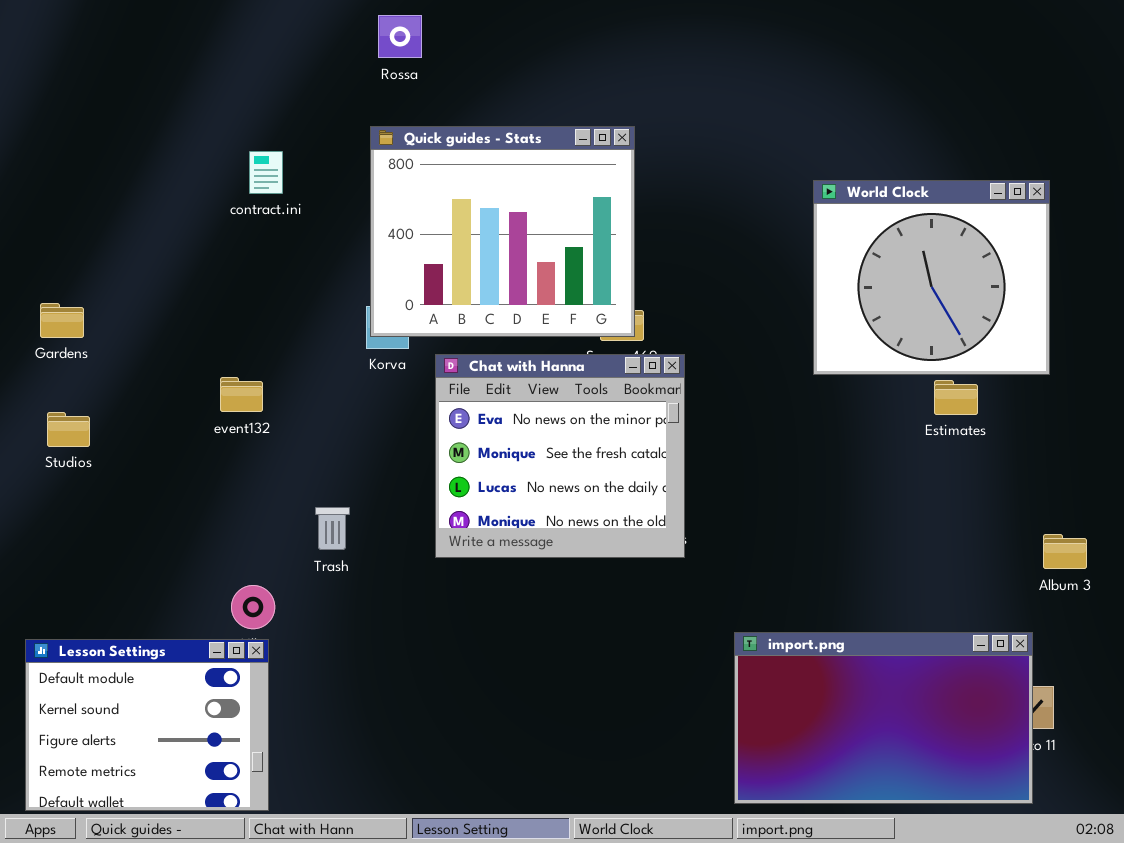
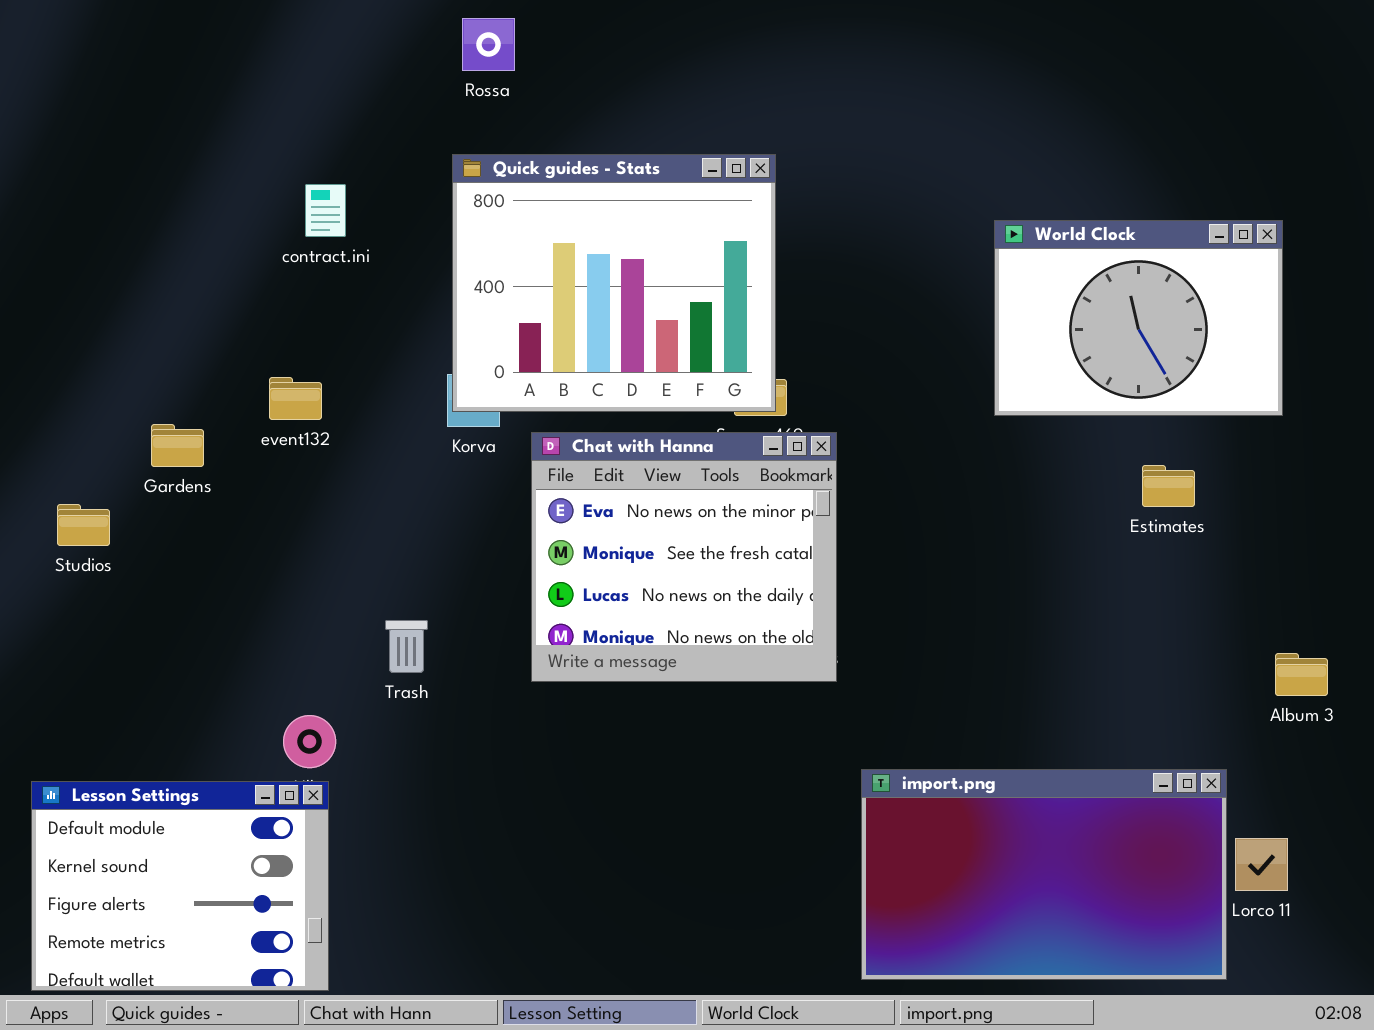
World Clock: [813,180,1050,375] -> [994,220,1283,416], resized
Gardens: [40,303,84,338] -> [151,424,204,467], moved
event132: [220,377,263,412] -> [269,377,322,420], moved
import.png: [734,632,1033,804] -> [861,769,1227,980], moved

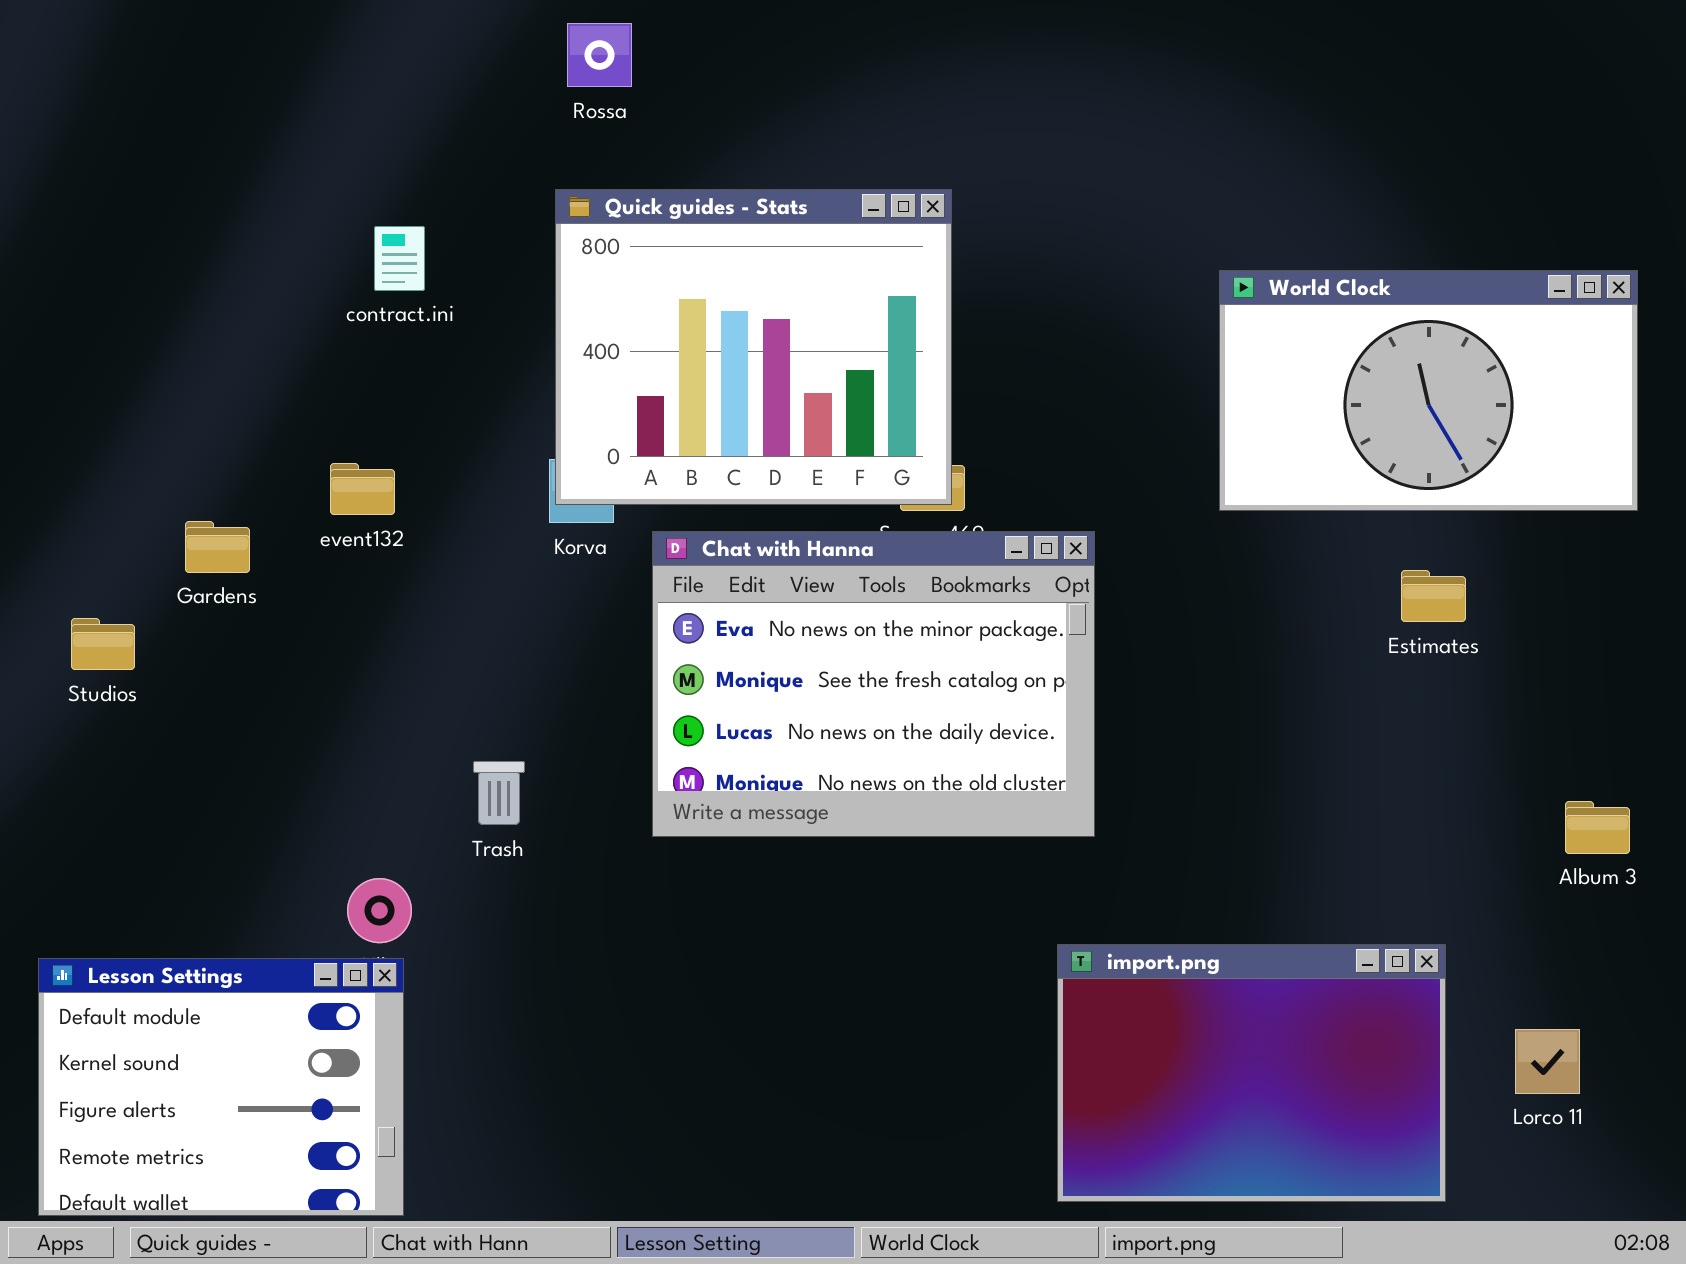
World Clock: [994,220,1283,416] -> [1219,270,1638,511], resized
Chat with Hanna: [531,432,837,682] -> [652,531,1095,837], resized
import.png: [861,769,1227,980] -> [1057,944,1446,1202], resized

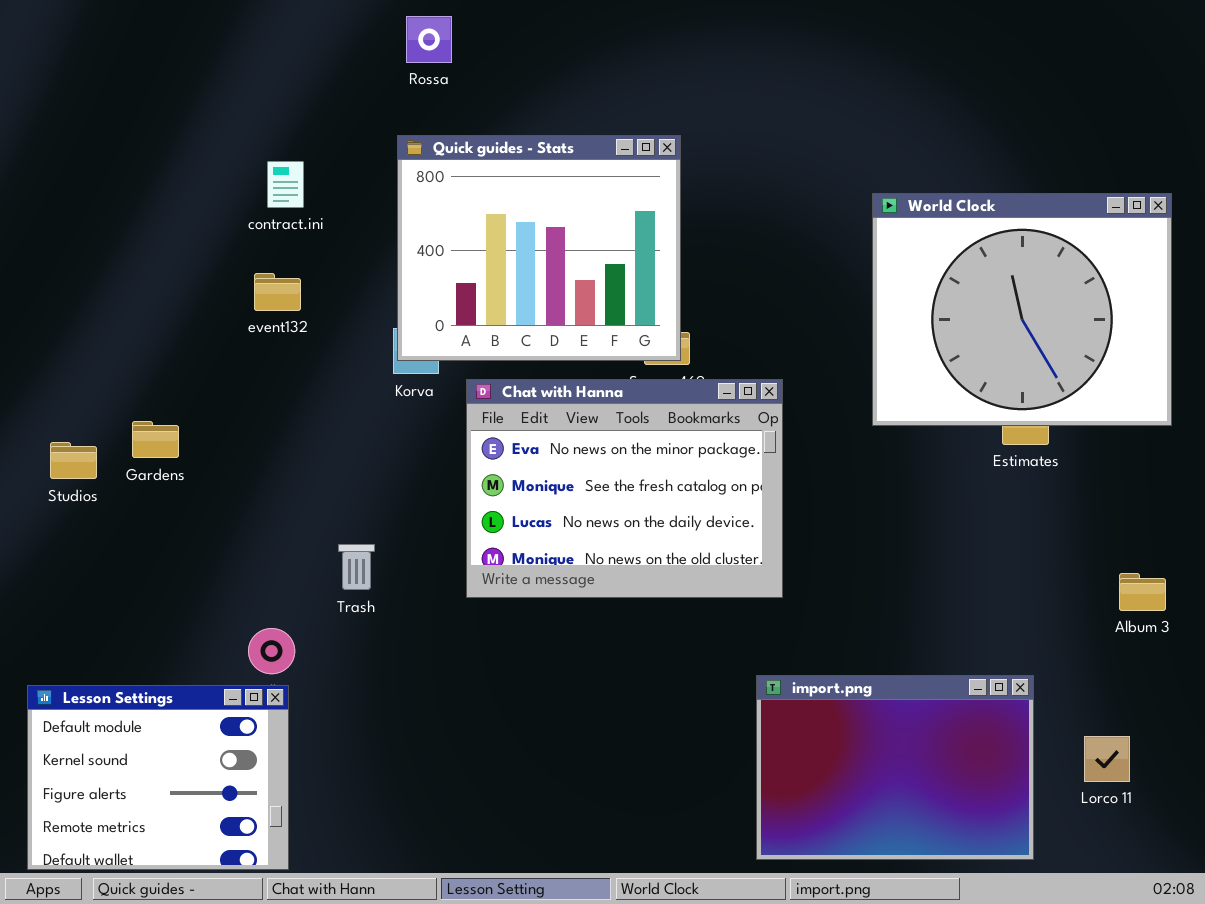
World Clock: [1219,270,1638,511] -> [872,193,1172,426], resized
event132: [330,463,395,515] -> [254,273,301,311], moved
Gardens: [185,521,250,573] -> [132,421,179,458], moved

